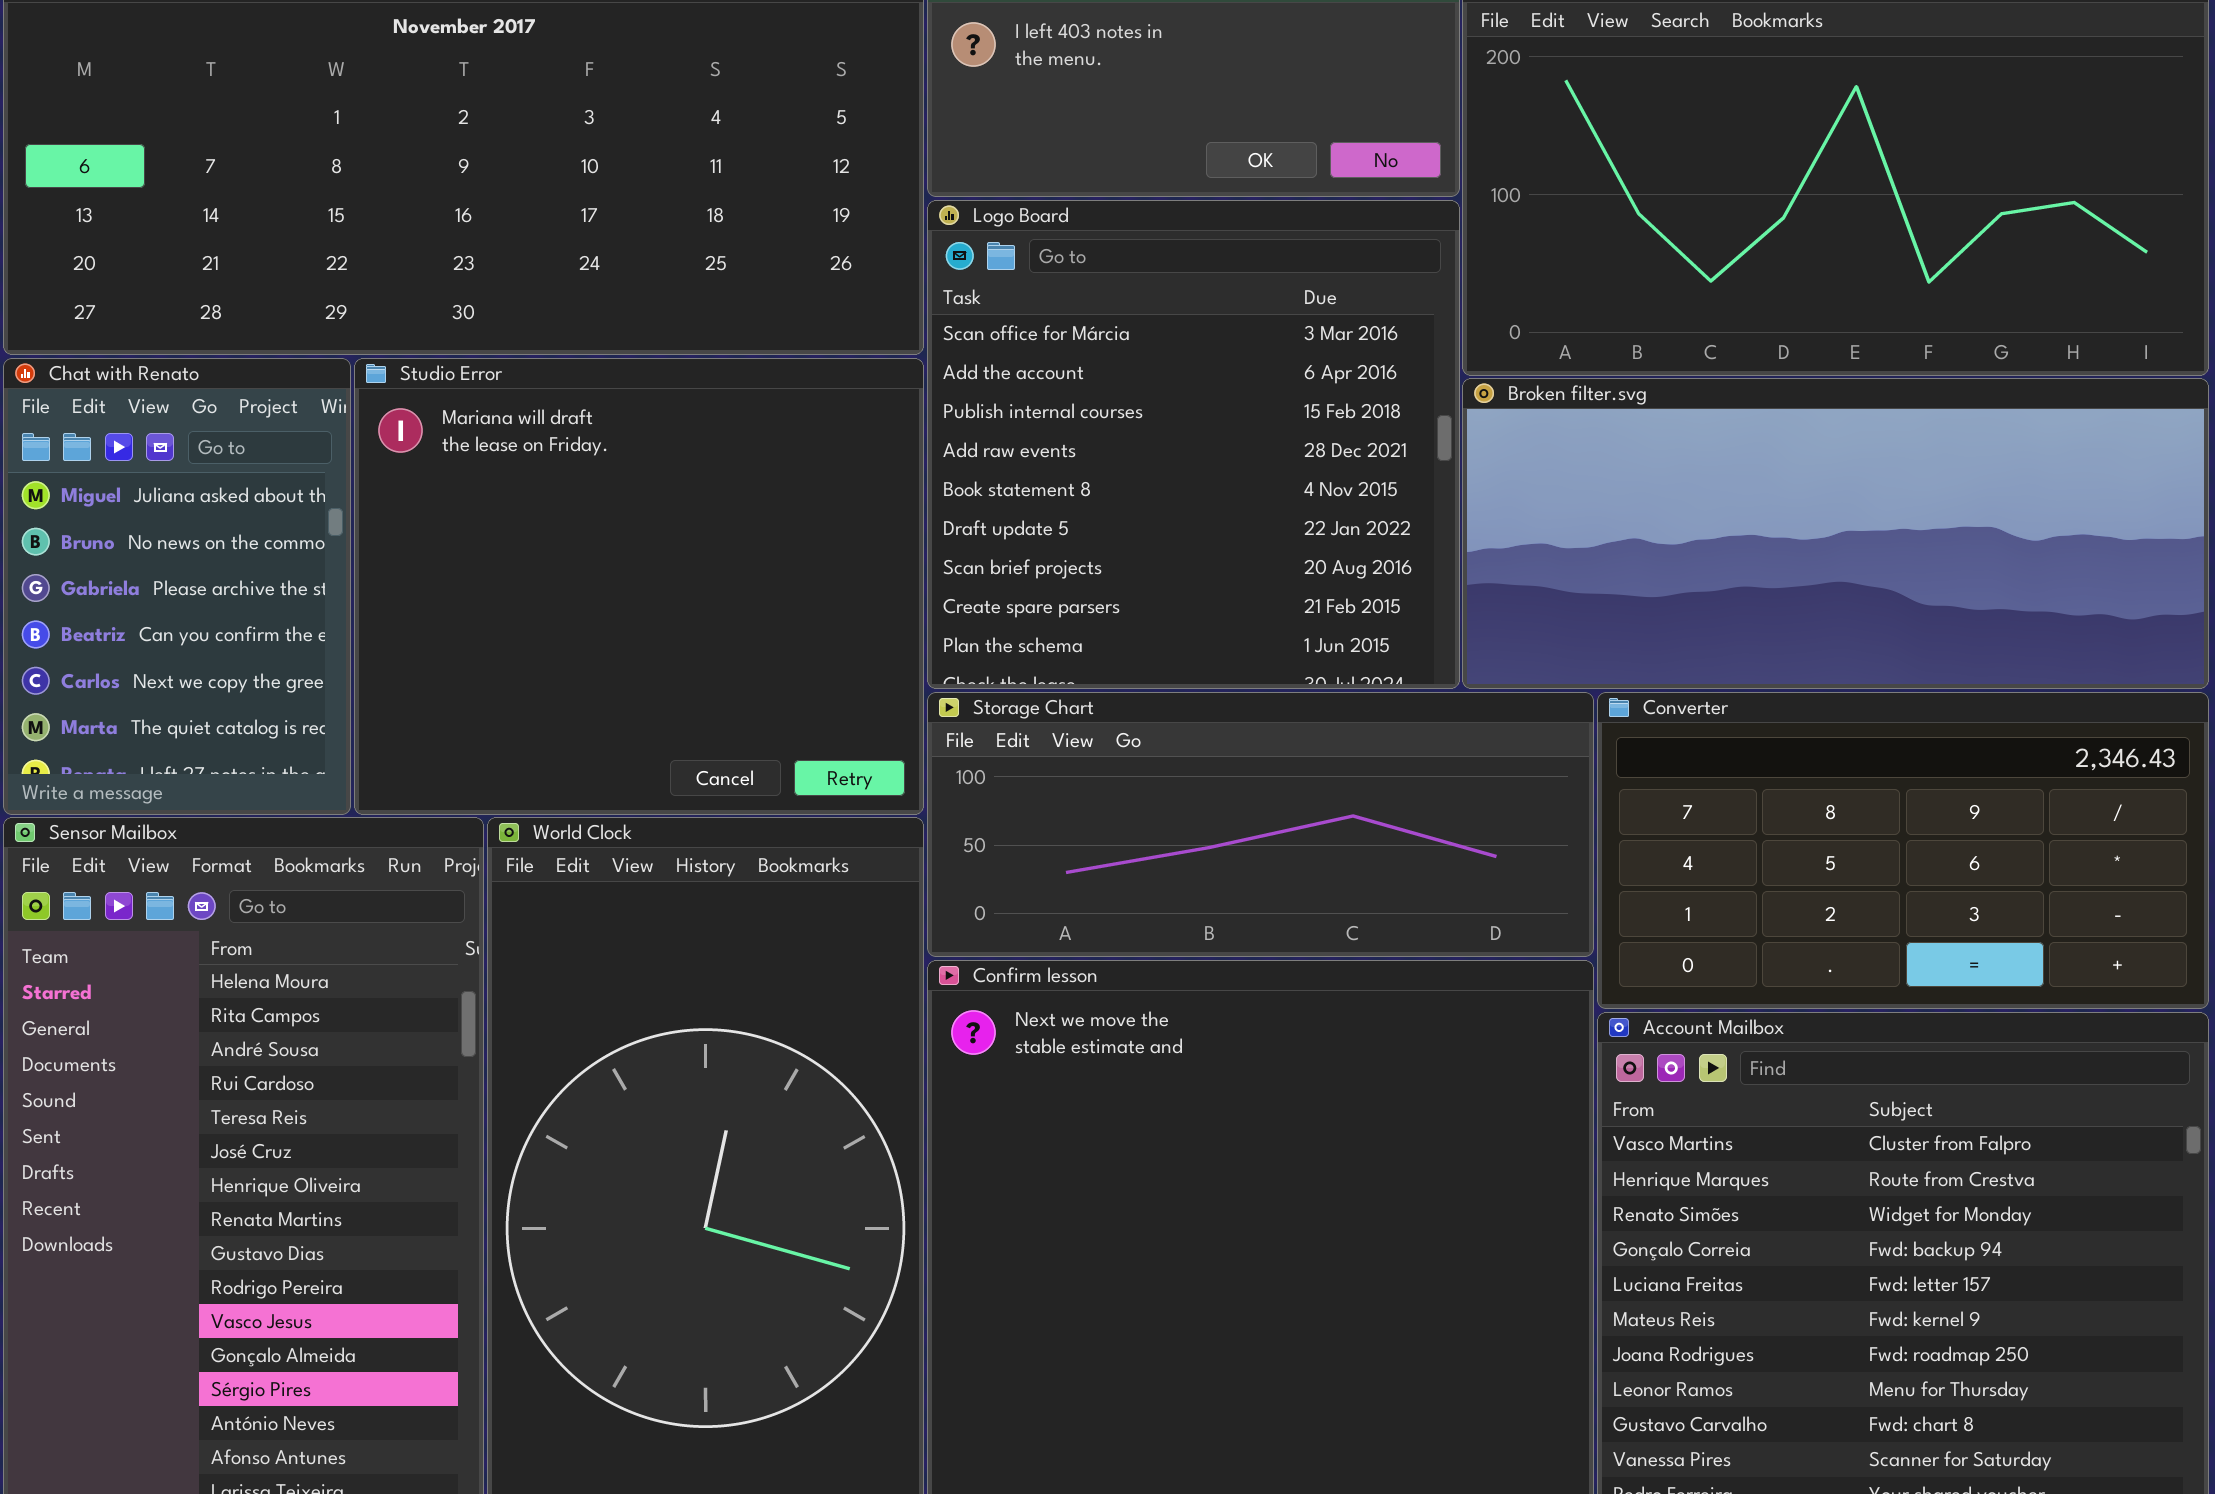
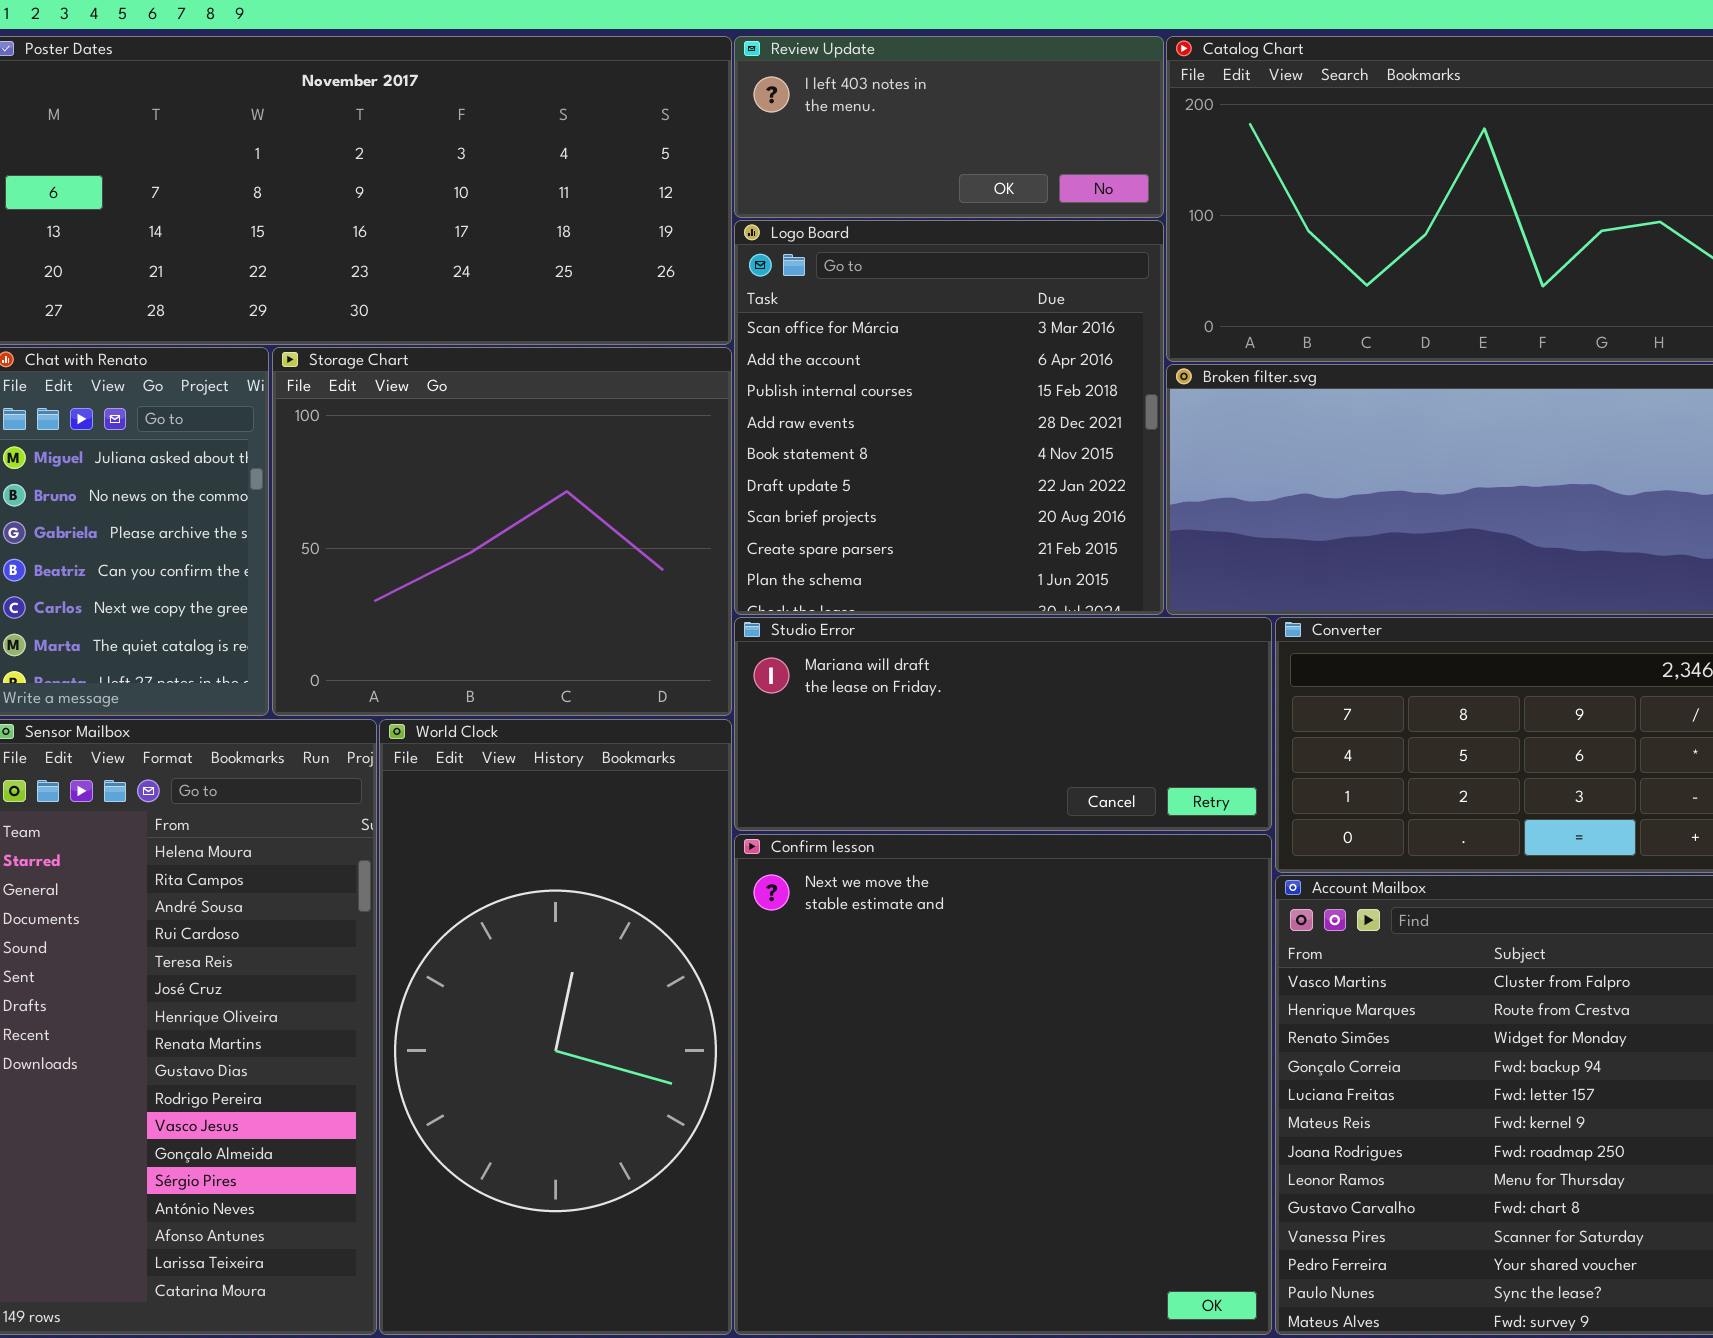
Studio Error: [354,358,924,815] -> [734,617,1272,831], moved, resized
Storage Chart: [927,692,1594,957] -> [272,347,732,716], moved, resized

